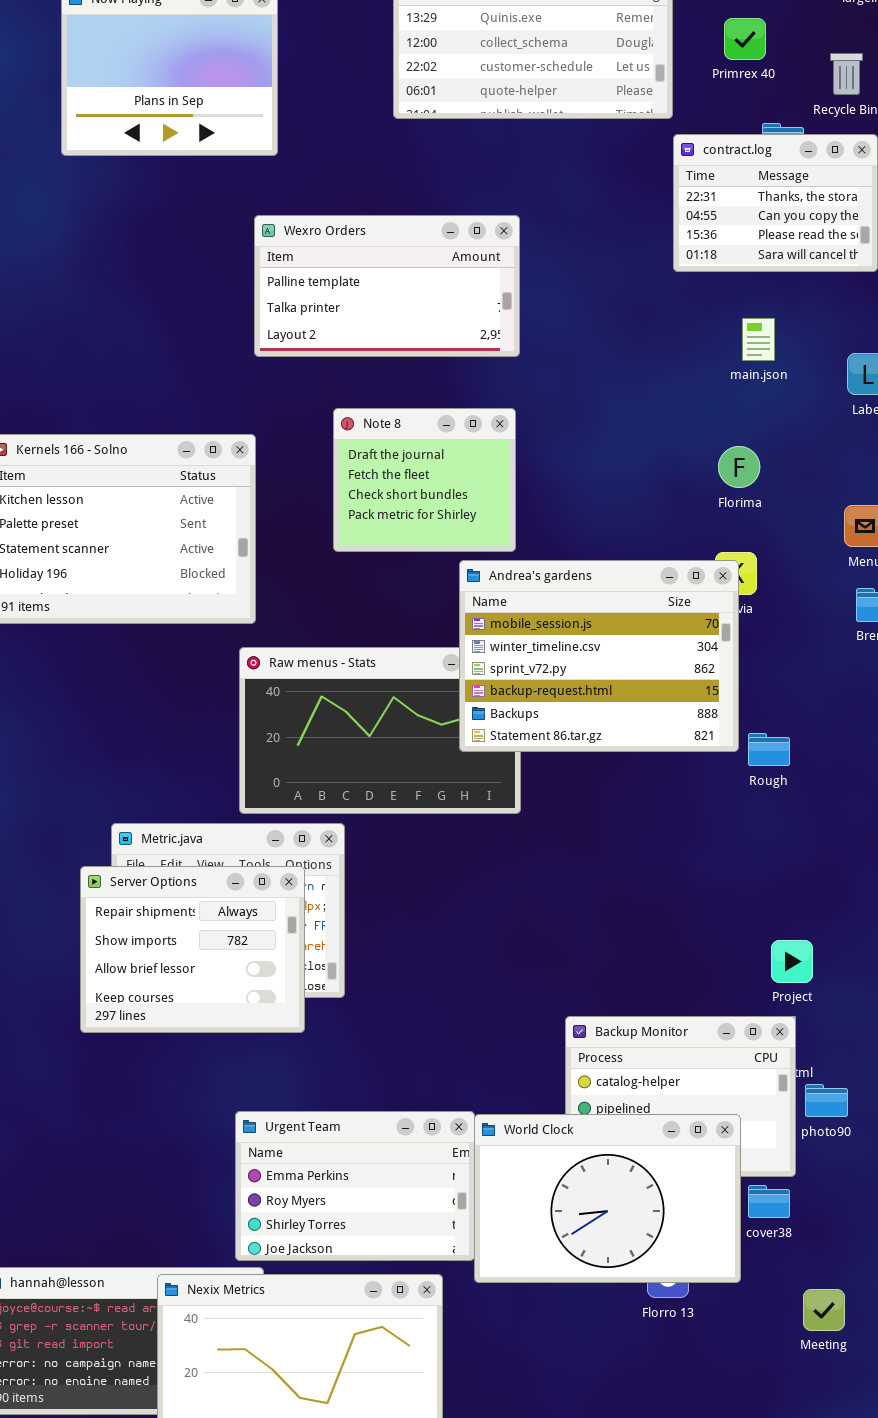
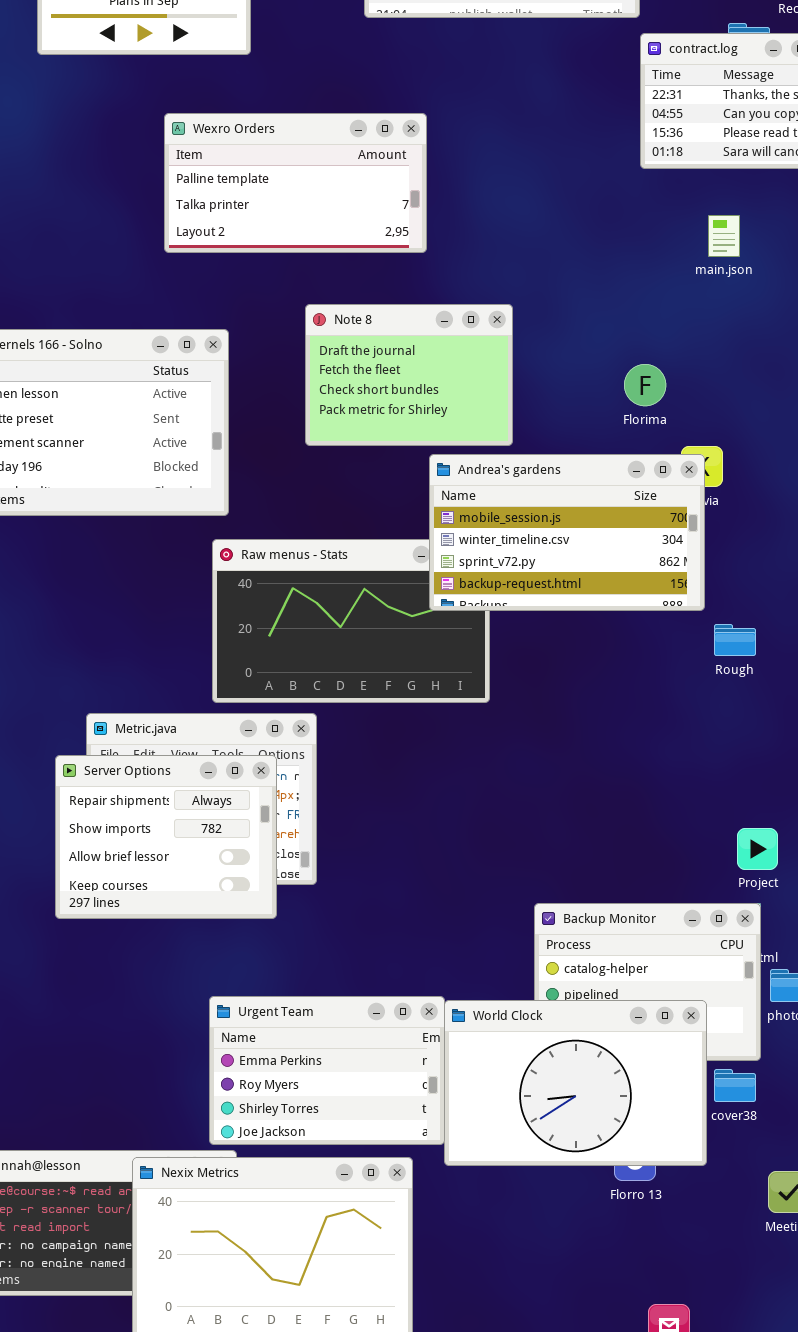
Wexro Orders: [254,215,520,357] -> [164,113,427,253], moved
Note 8: [333,408,516,552] -> [305,304,513,446], resized
Florima: [718,446,760,488] -> [624,364,666,406], moved
Andrea's gardens: [459,560,739,752] -> [429,454,705,611], resized

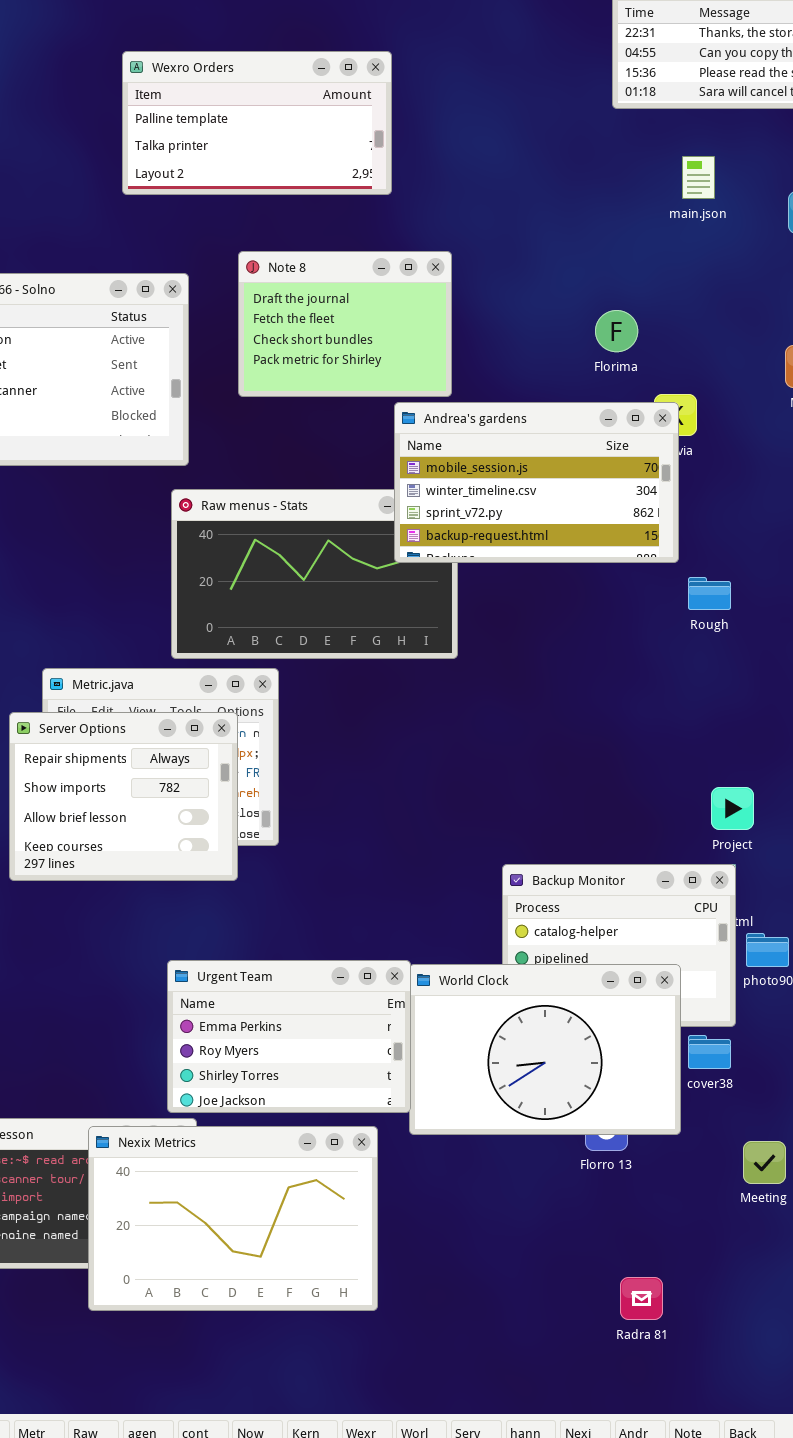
Note 8: [305,304,513,446] -> [238,251,452,397], moved

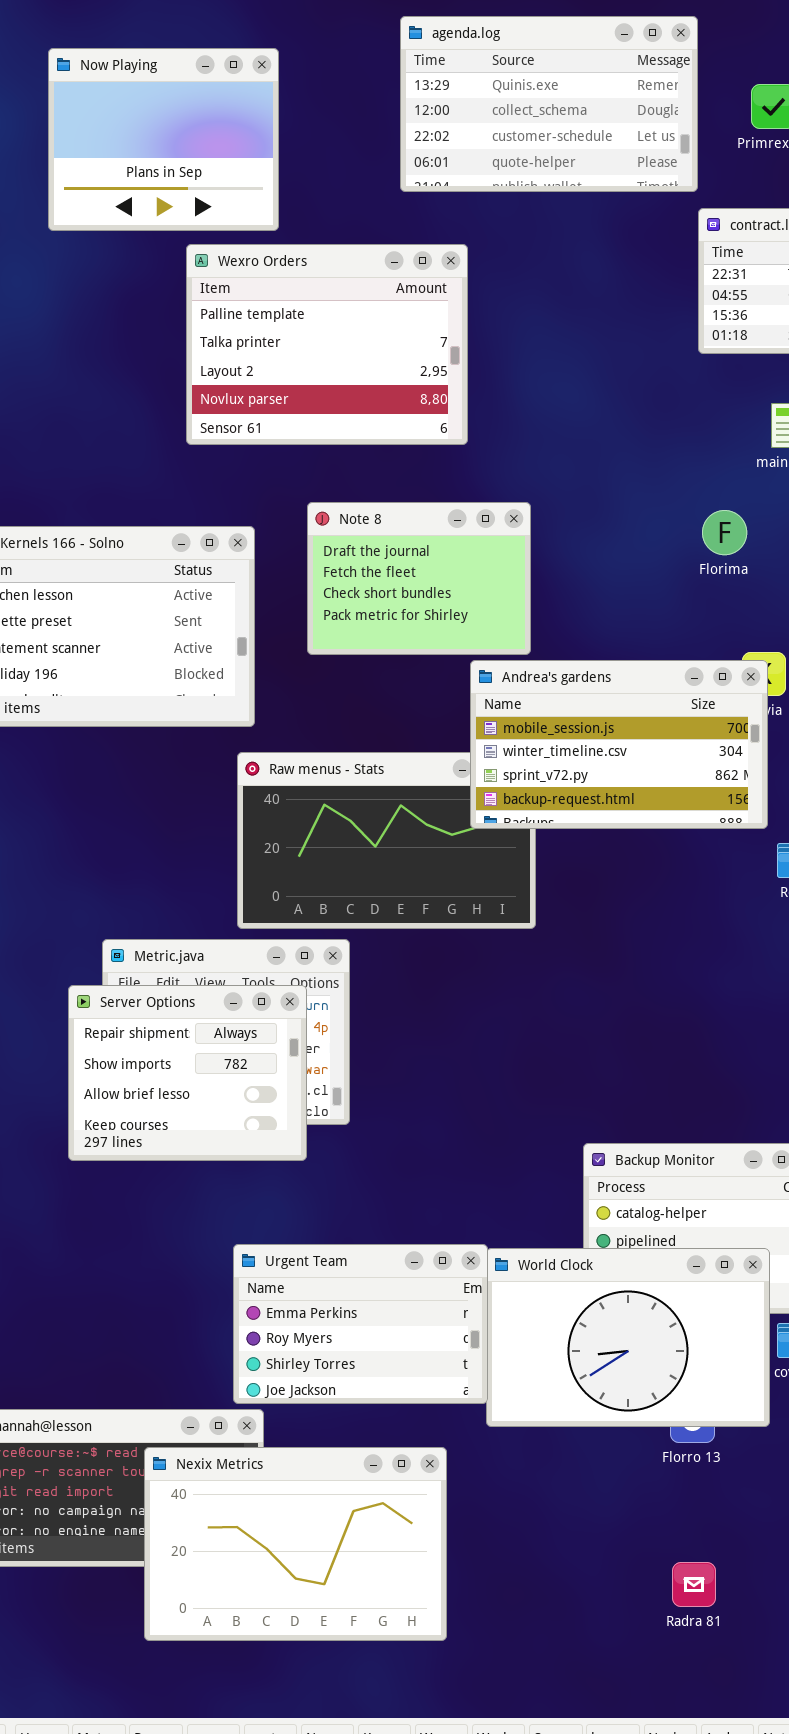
Wexro Orders: [122,51,392,195] -> [186,244,468,445], resized
Florima: [595,310,638,352] -> [702,510,747,555], moved
Nexix Metrics: [88,1126,378,1311] -> [144,1447,447,1641], moved
Radra 81: [620,1277,663,1320] -> [672,1562,716,1607], moved

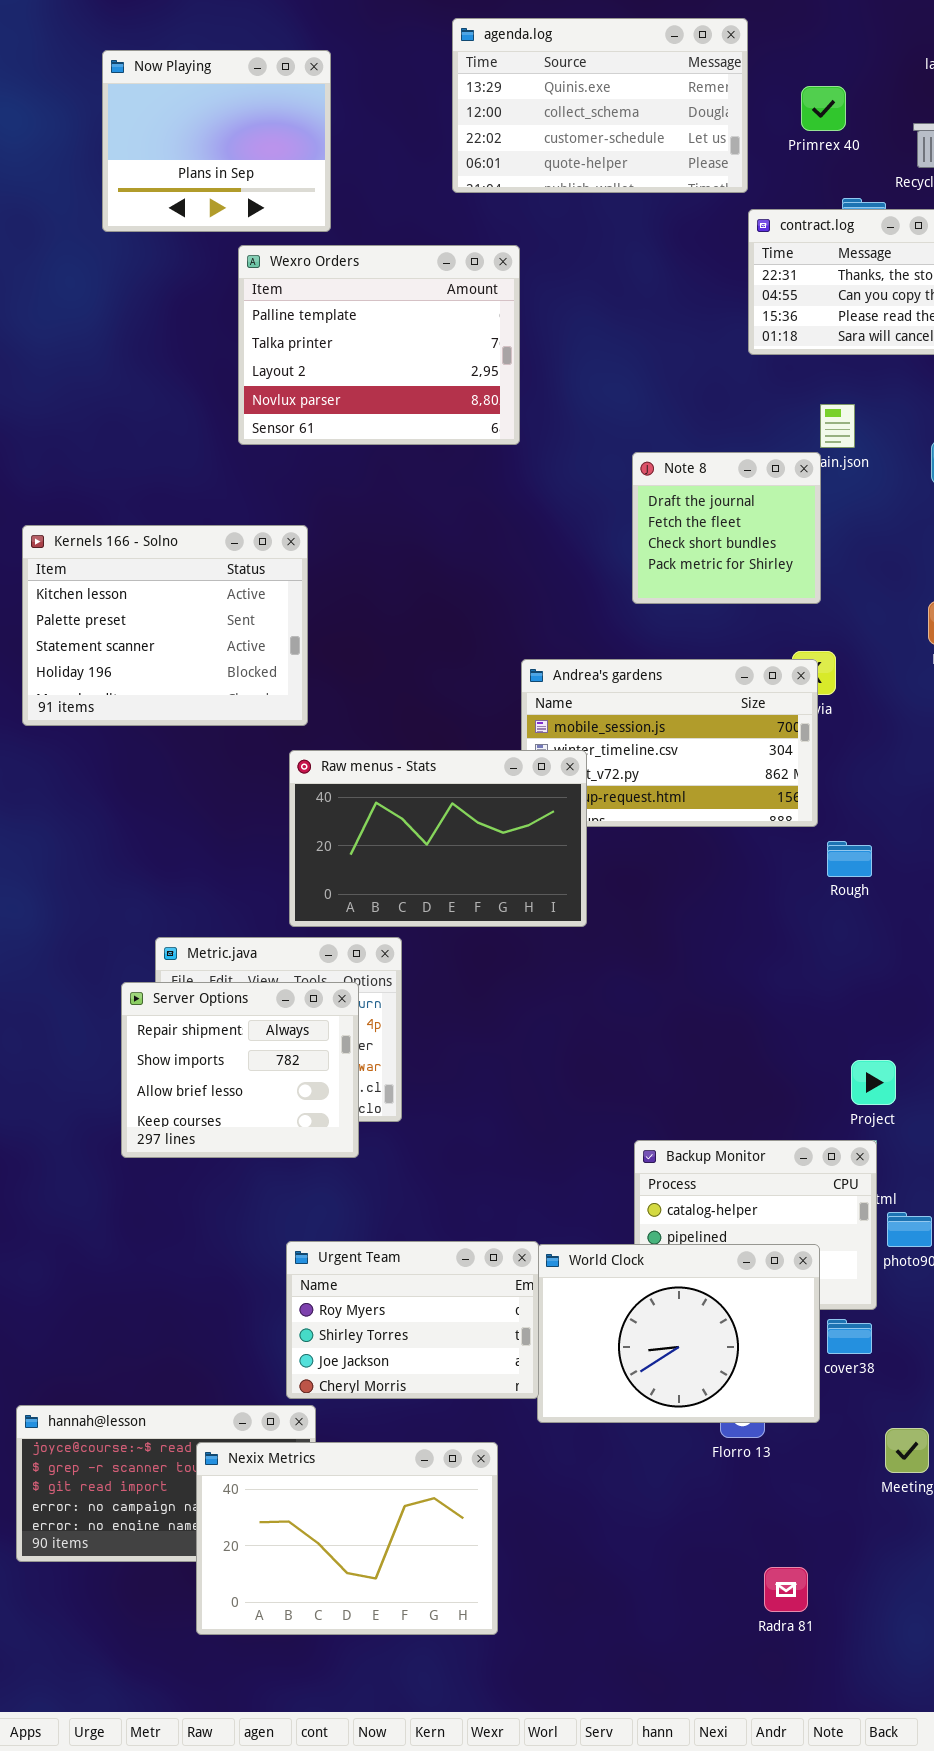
Note 8: [307,502,531,655] -> [632,452,821,604], moved, resized
Raw menus - Stats: [237,752,536,929] -> [289,750,587,927], raised
Urgent Team: [233,1244,488,1404] -> [286,1241,539,1399], scrolled down 1 row
Radra 81: [672,1562,716,1607] -> [764,1567,808,1612], moved

